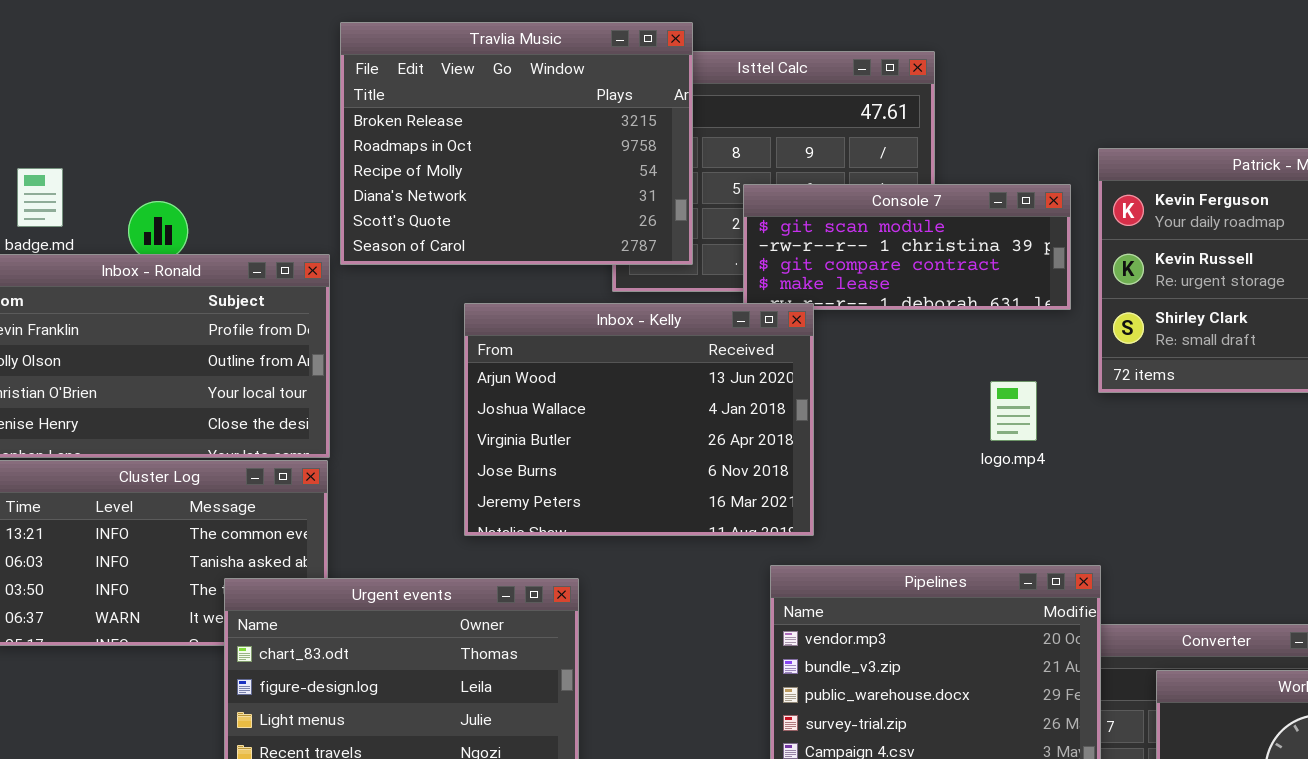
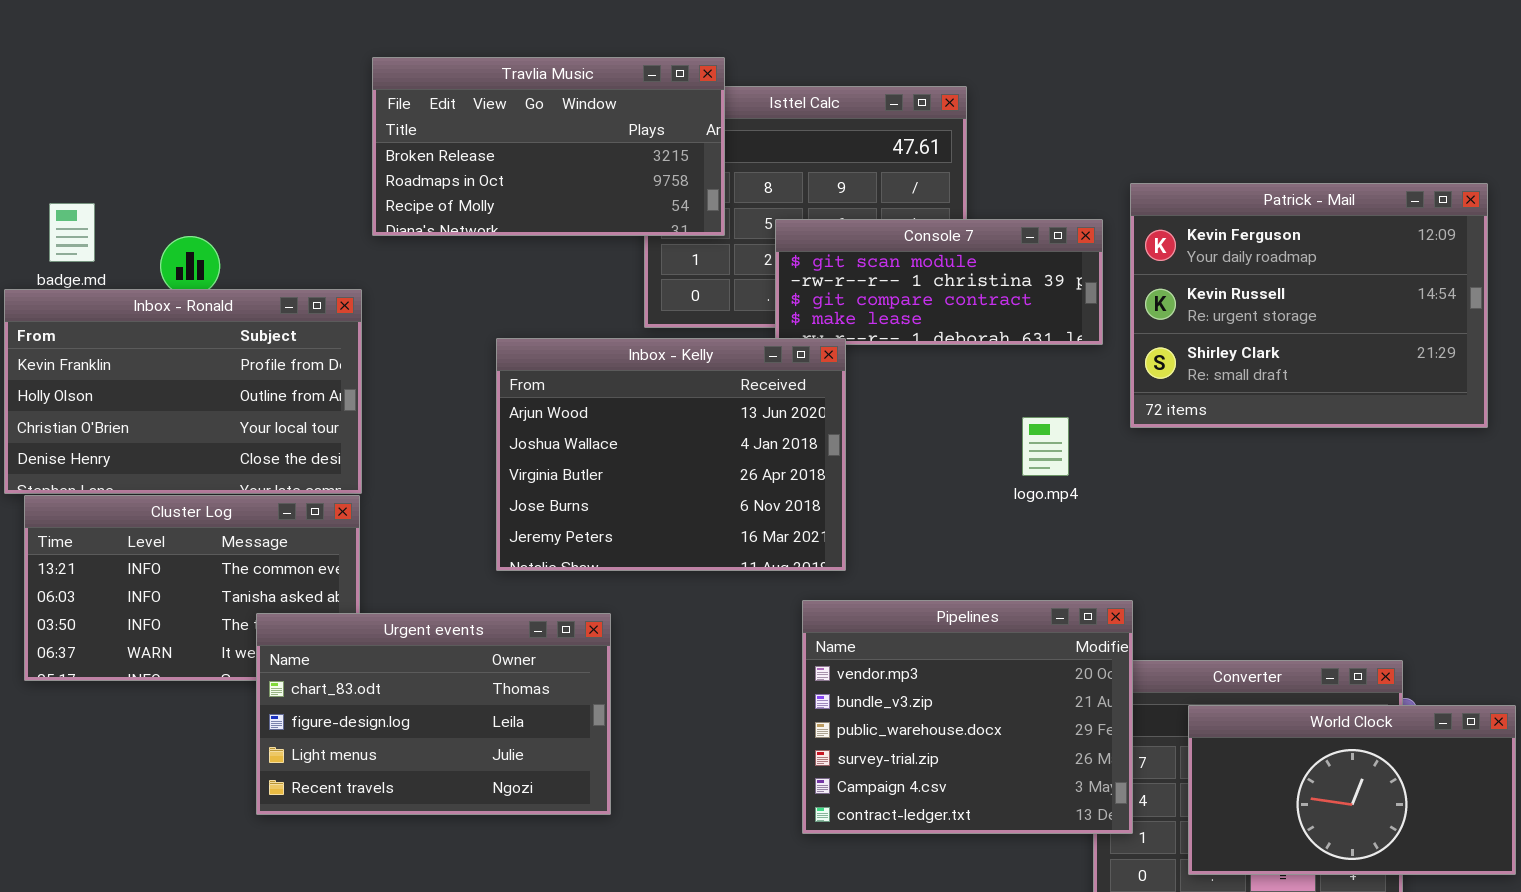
Travlia Music: [340,22,693,265] -> [372,57,725,236], resized

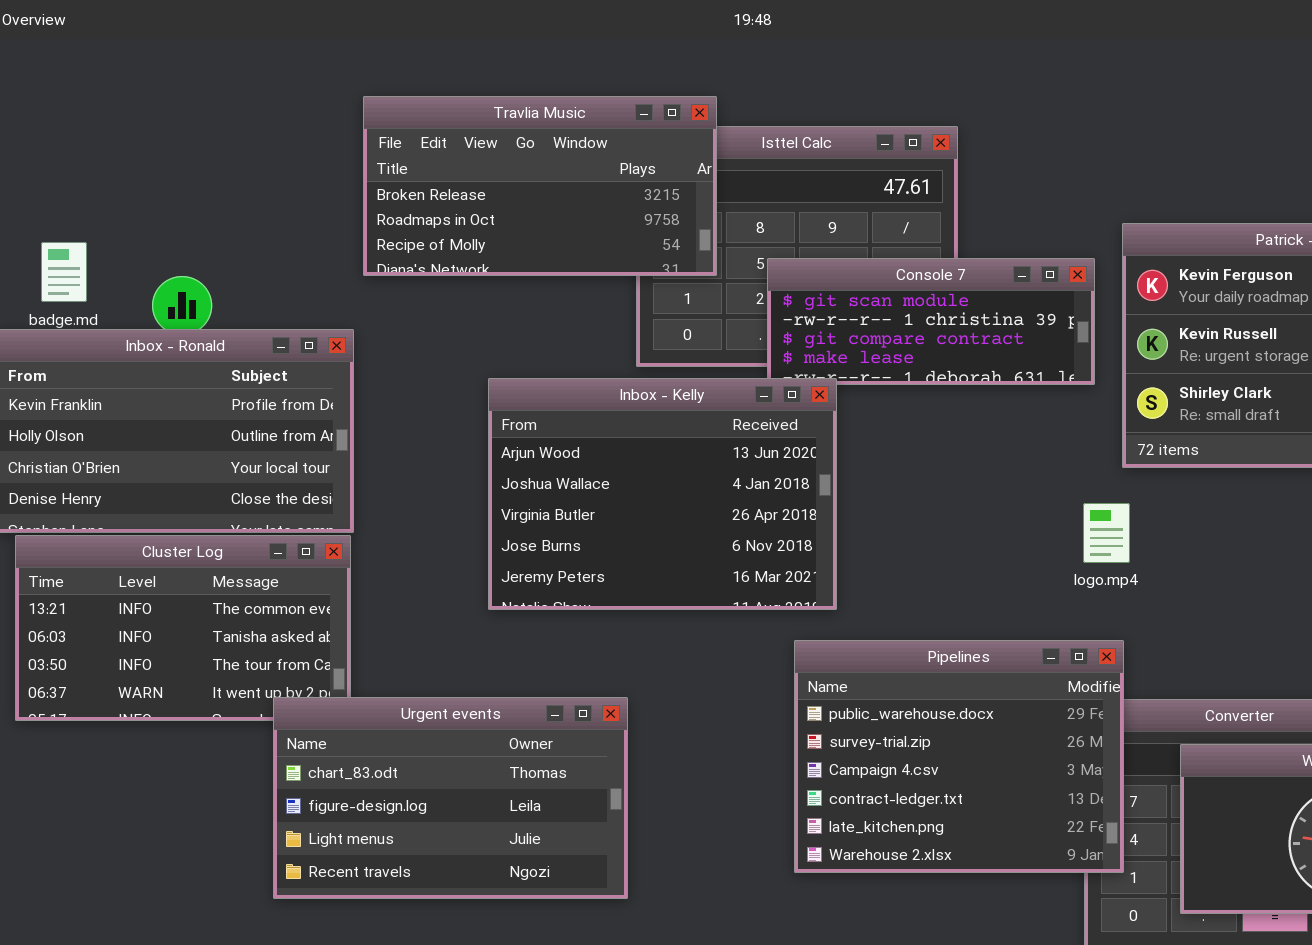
logo.mp4: [1022,417,1069,476] -> [1083,503,1130,563], moved
Pipelines: [802,600,1133,834] -> [794,640,1124,873], scrolled down 2 rows
Urgent events: [256,613,611,815] -> [273,697,628,899], moved

